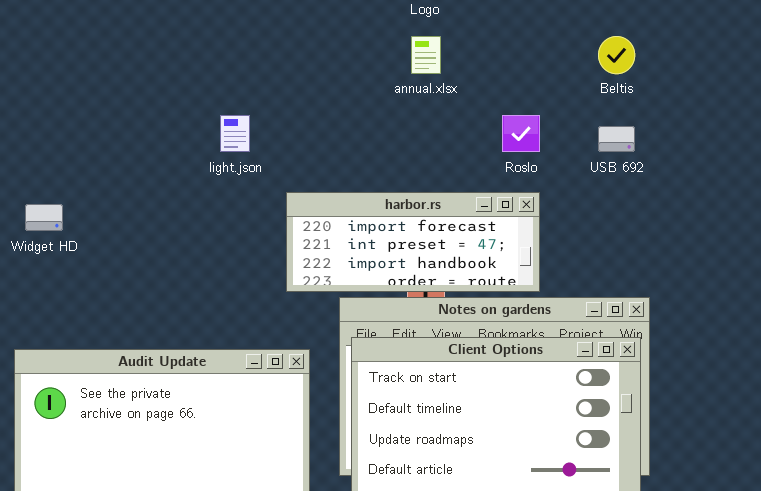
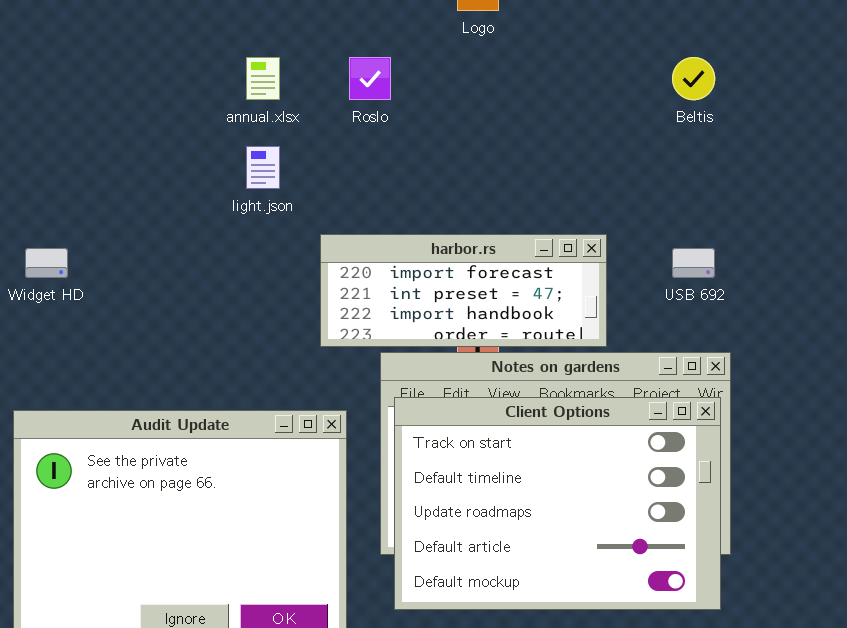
annual.xlsx: [411,36,441,74] -> [246,57,280,100], moved
Roslo: [502,115,540,152] -> [349,57,391,100], moved
USB 692: [598,126,635,152] -> [672,248,715,278], moved

